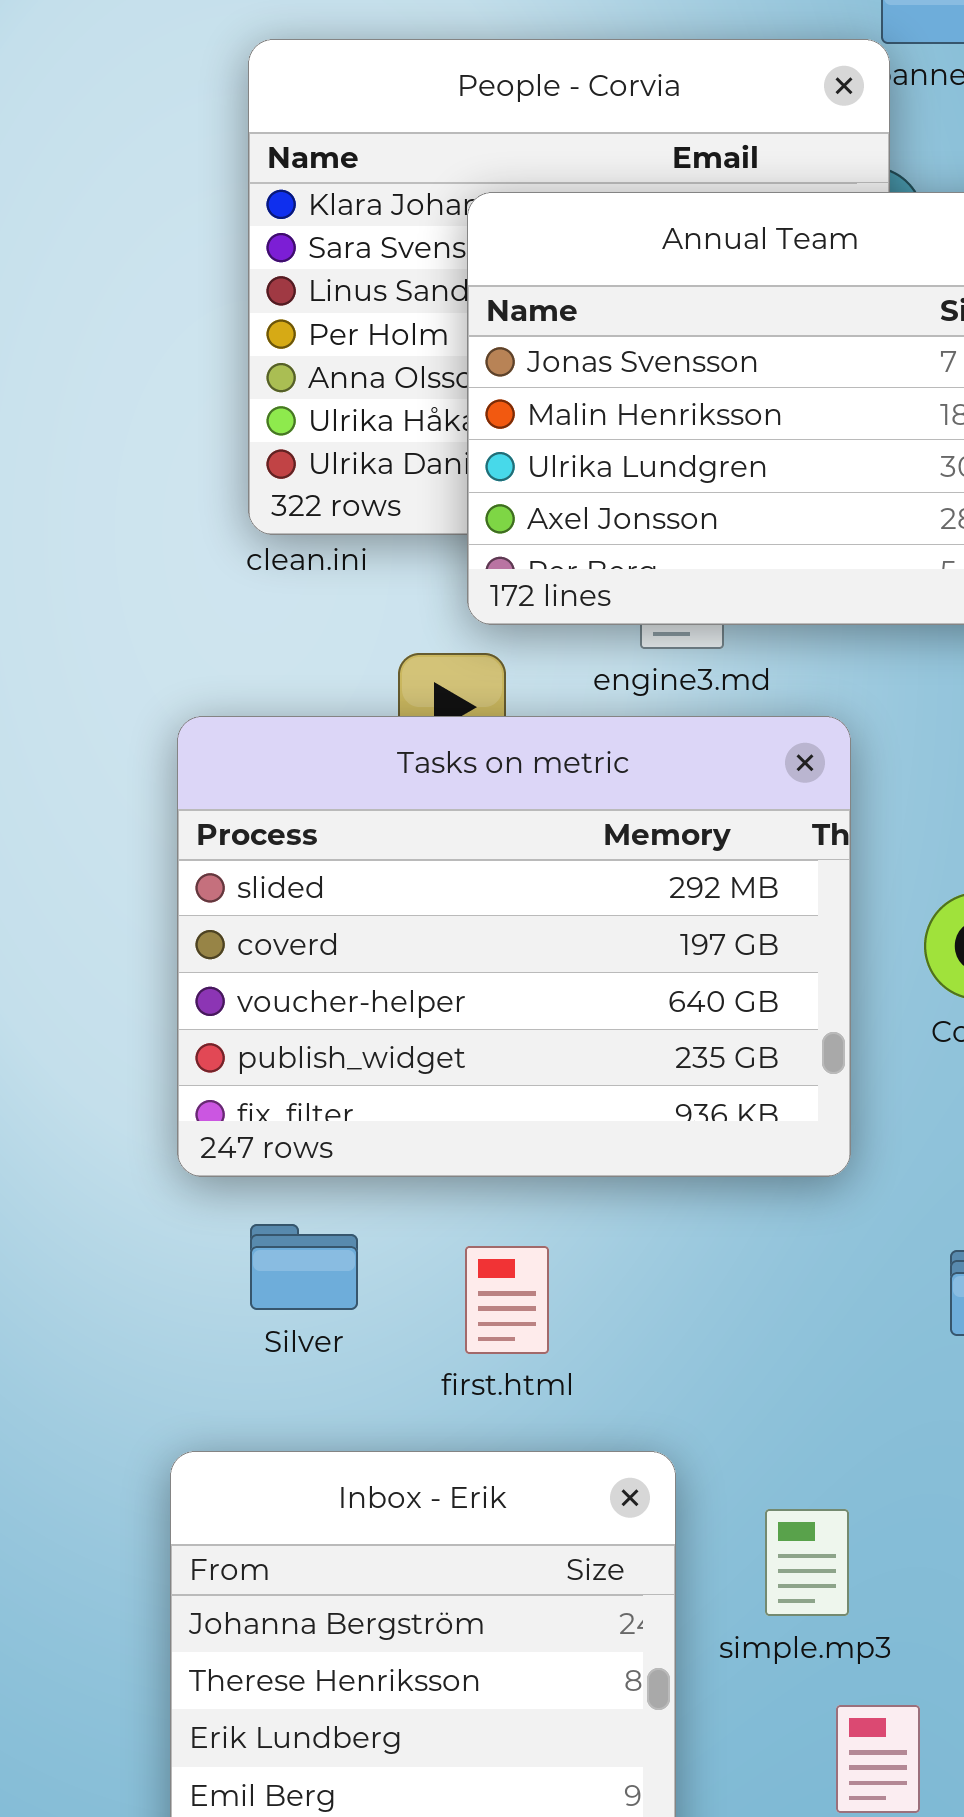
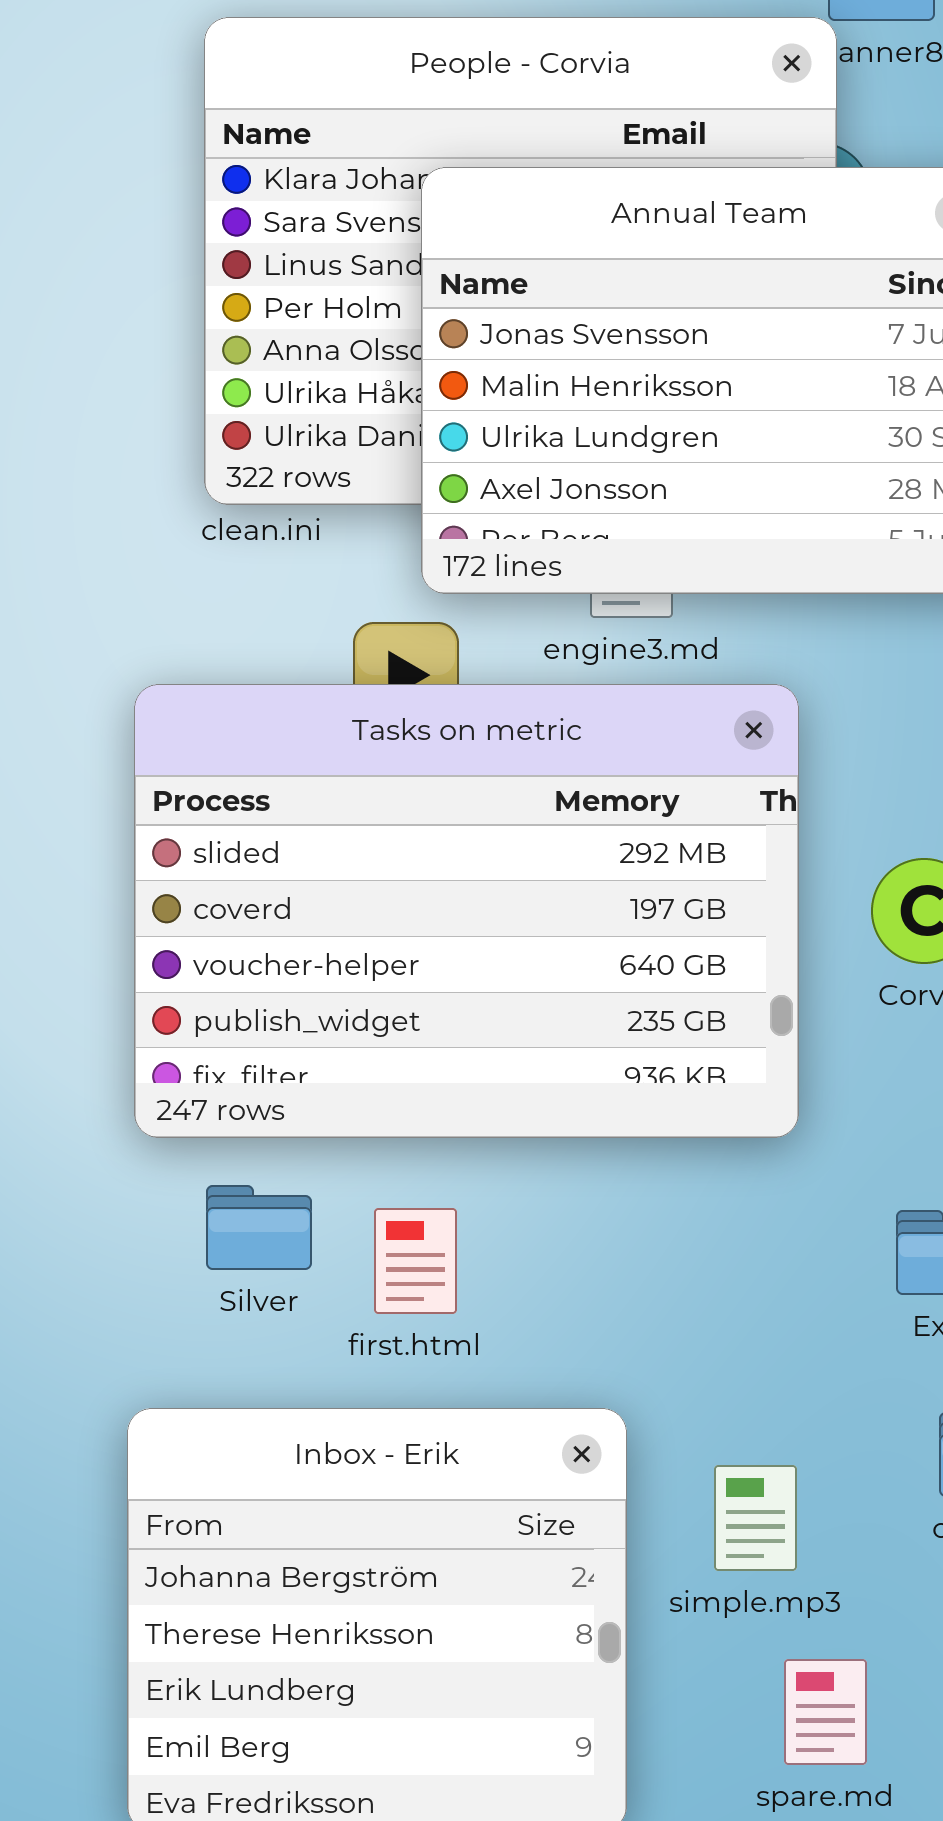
first.html: [465,1246,549,1354] -> [374,1208,457,1314], moved

